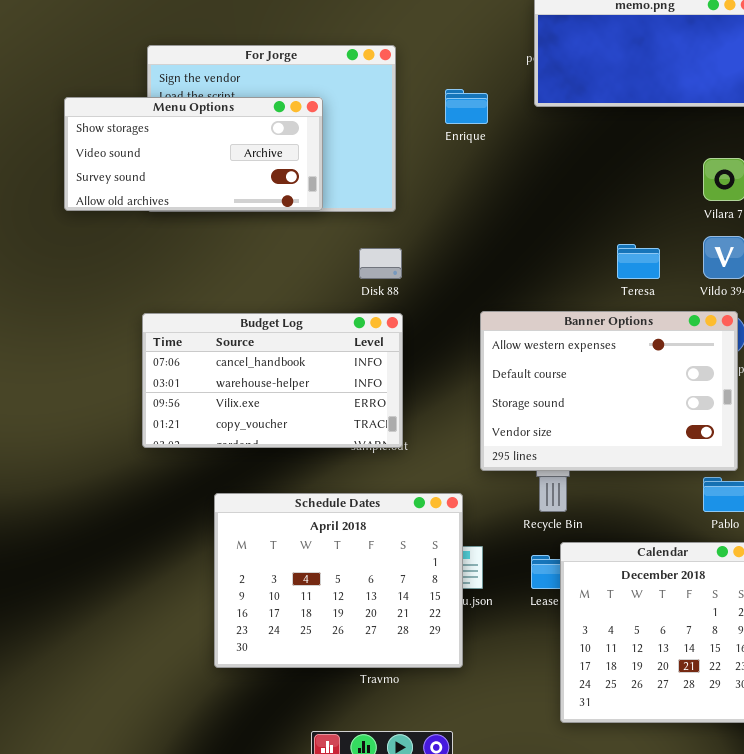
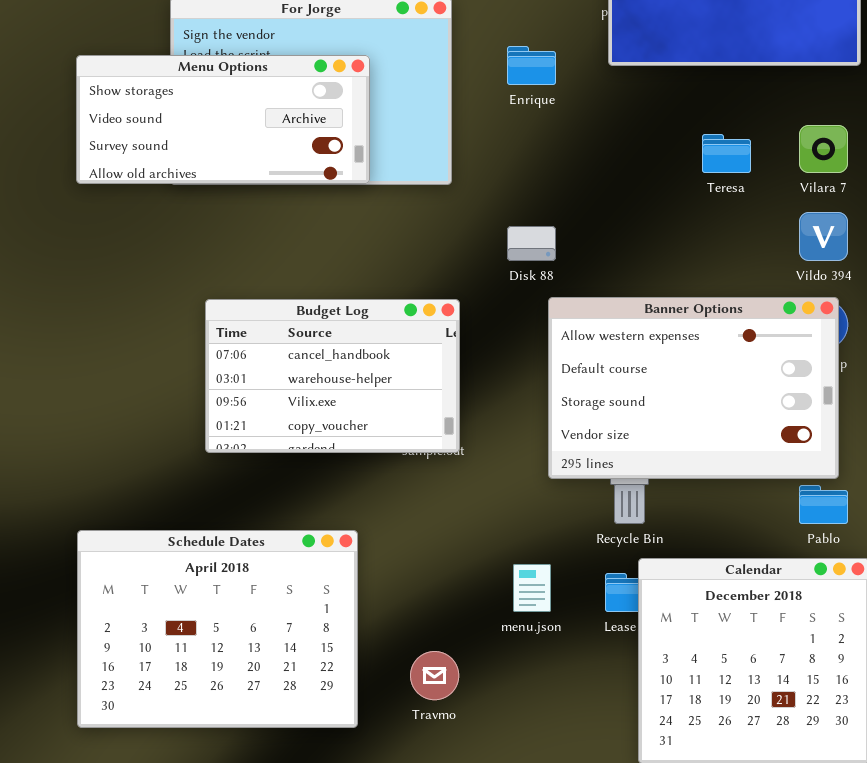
Teresa: [617,244,660,279] -> [702,134,751,173], moved
Disk 88: [359,248,402,279] -> [507,226,556,261], moved
Budget Log: [142,313,403,448] -> [205,299,460,453], resized
Schedule Dates: [214,493,463,668] -> [77,530,358,728], moved

